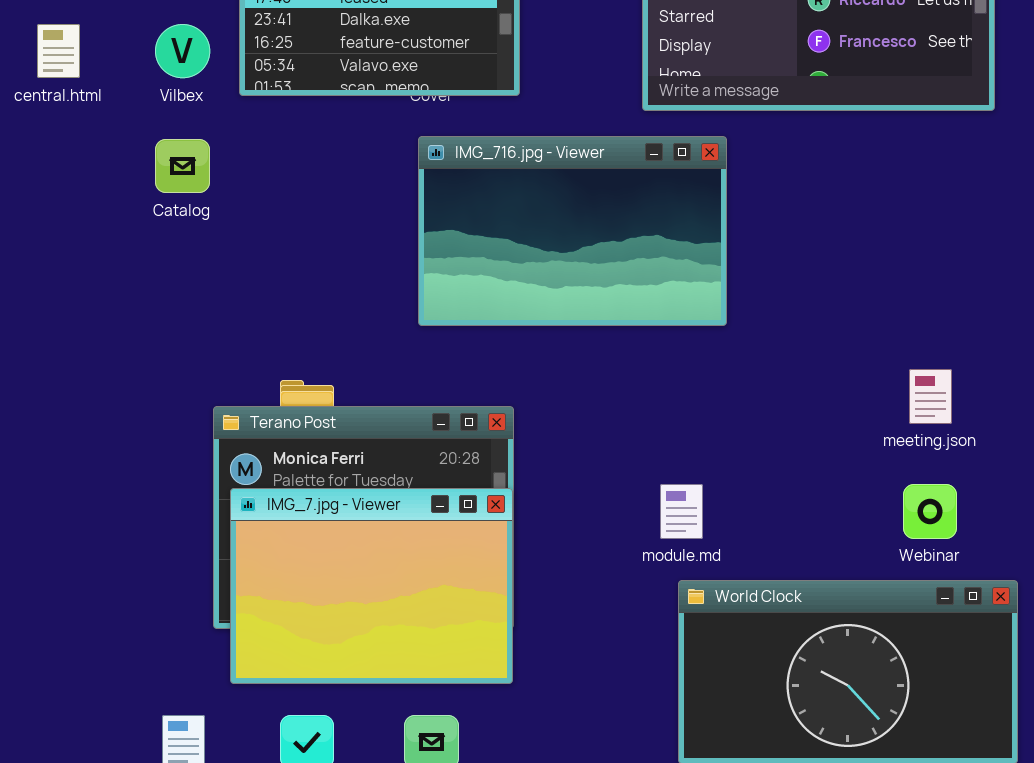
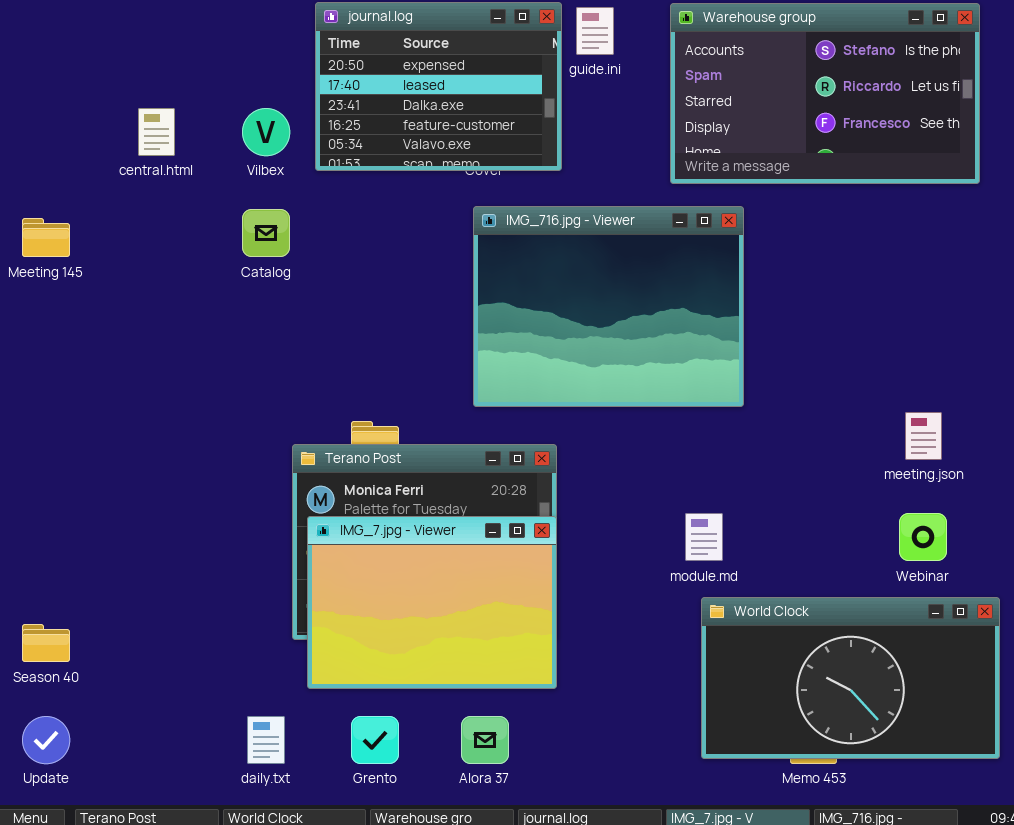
IMG_716.jpg - Viewer: [418,136,727,326] -> [473,206,744,407], resized

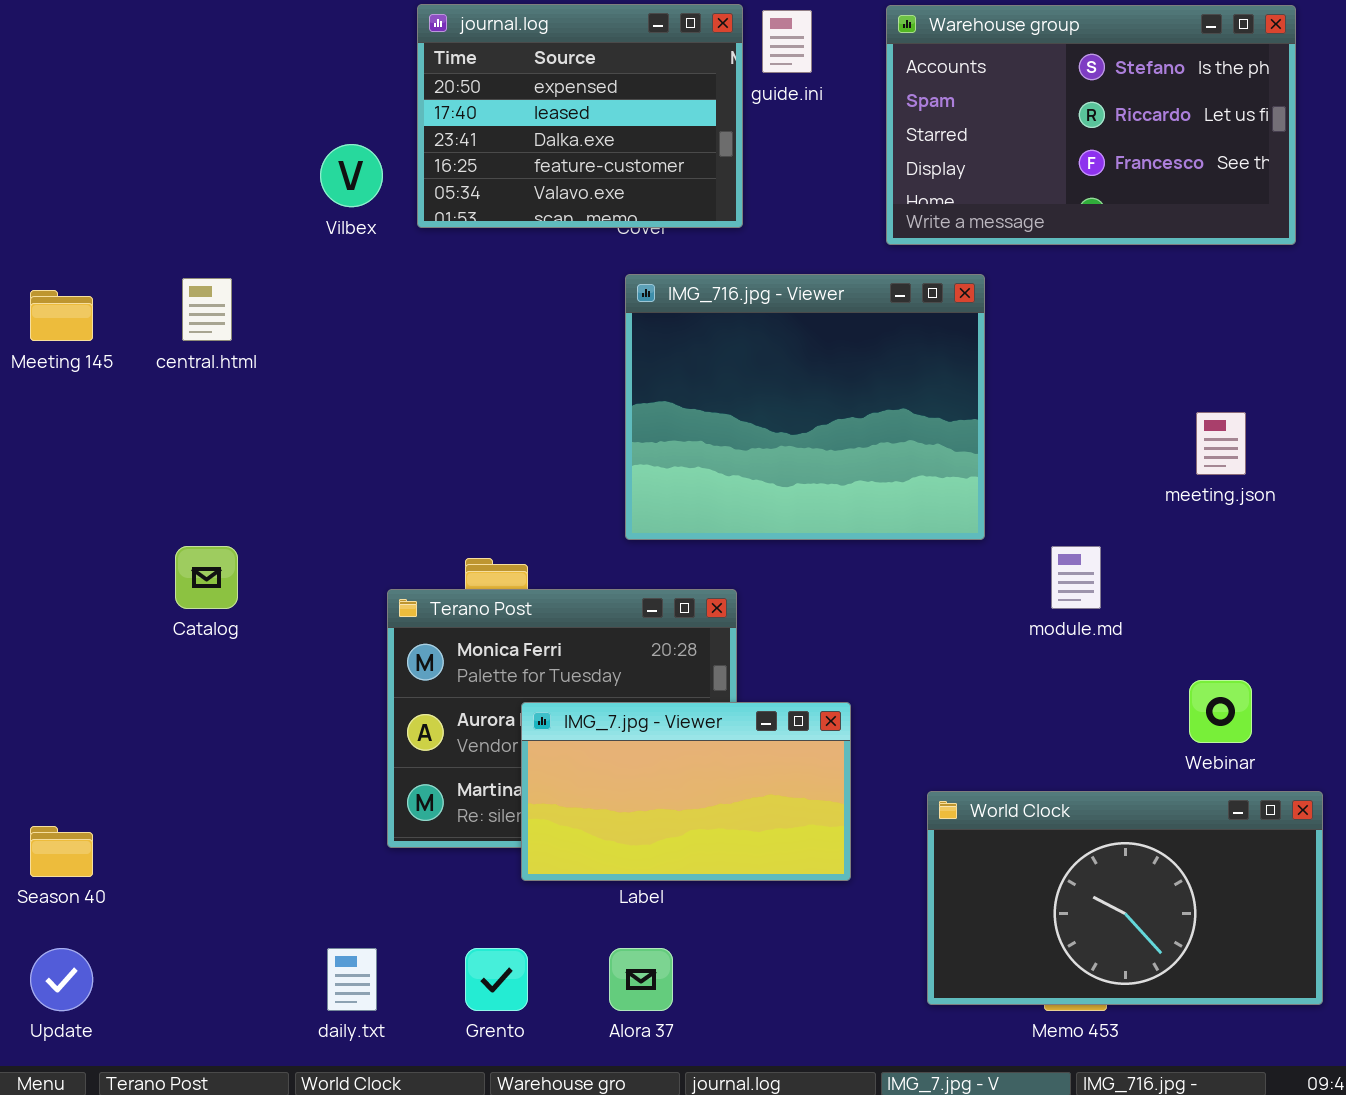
central.html: [138,108,175,156] -> [182,278,232,341], moved
Catalog: [242,209,290,257] -> [175,546,238,609], moved
meeting.json: [905,412,942,460] -> [1196,412,1246,475], moved
module.md: [685,513,723,561] -> [1051,546,1101,609], moved
IMG_7.jpg - Viewer: [307,516,557,689] -> [521,702,851,881], moved, resized

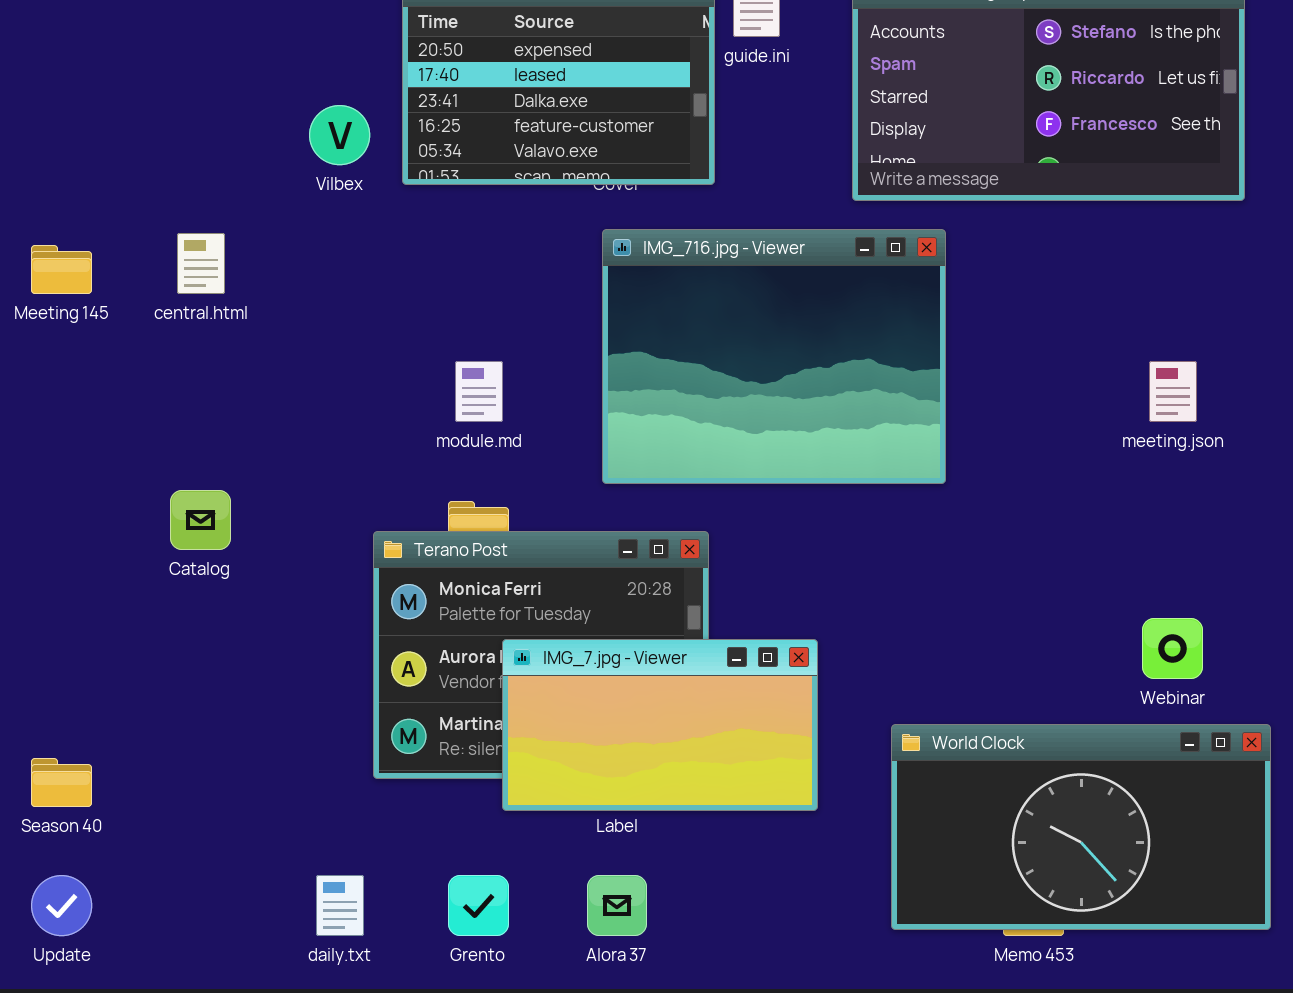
module.md: [1051,546,1101,609] -> [455,361,503,422], moved

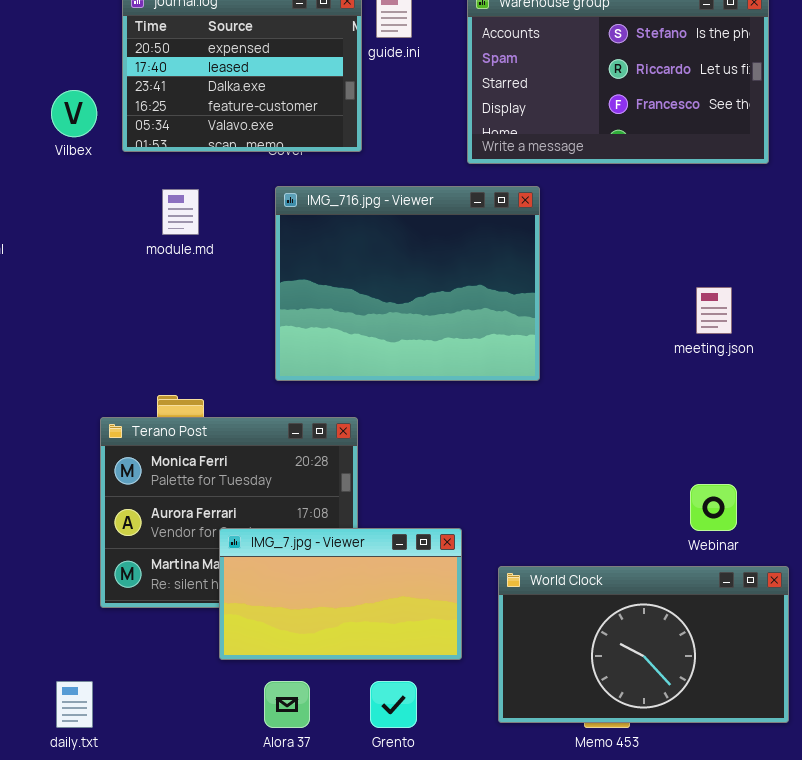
module.md: [455,361,503,422] -> [162,189,199,235], moved
IMG_7.jpg - Viewer: [502,639,818,811] -> [219,528,462,660], moved
Grento: [448,875,509,936] -> [370,681,417,728], moved

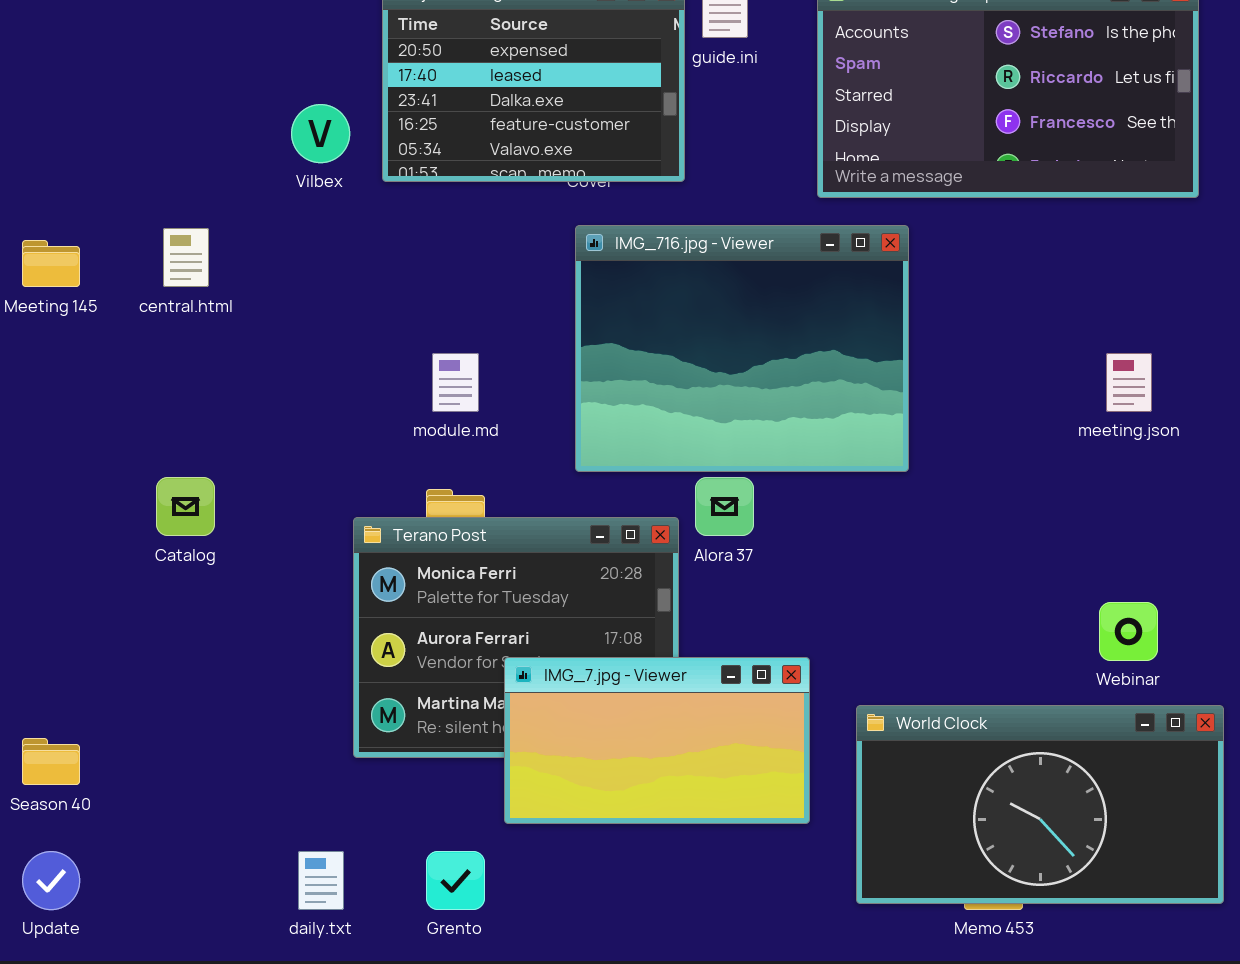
module.md: [162,189,199,235] -> [432,353,479,412], moved
Alora 37: [264,681,310,728] -> [695,477,754,536], moved
Grento: [370,681,417,728] -> [426,851,485,910], moved

